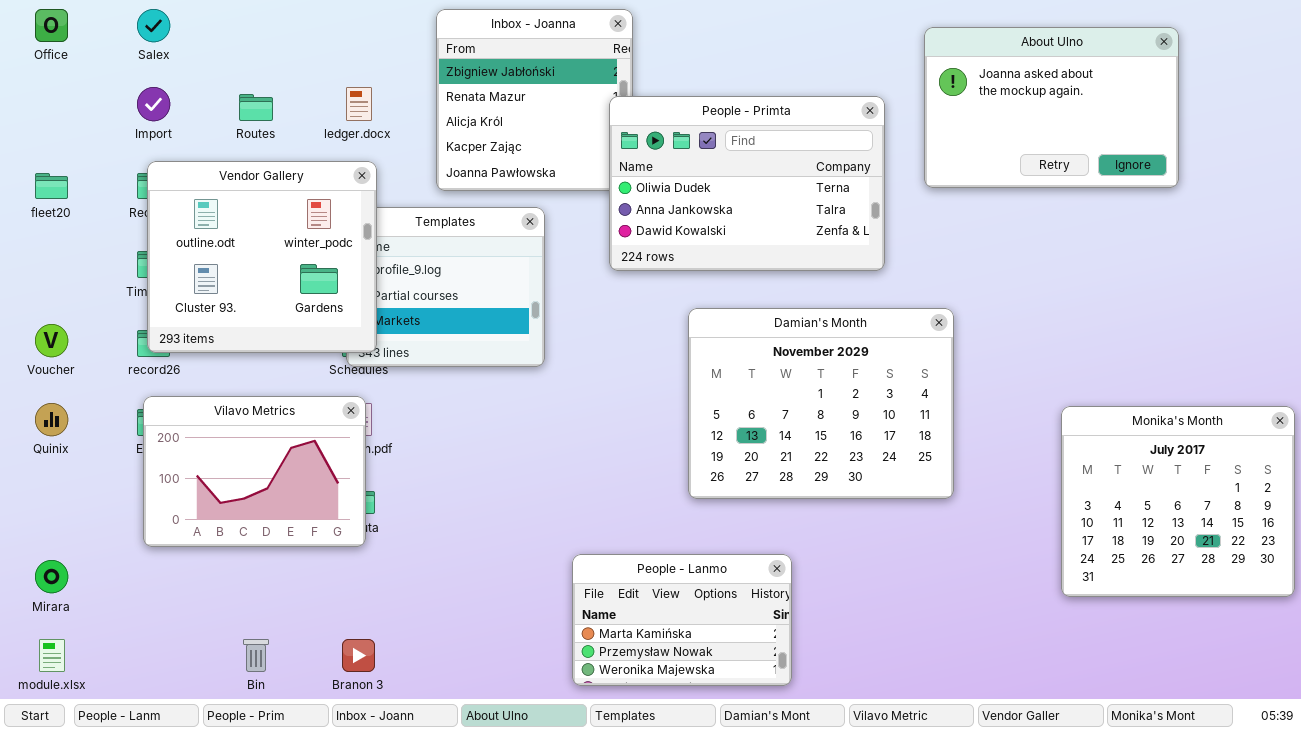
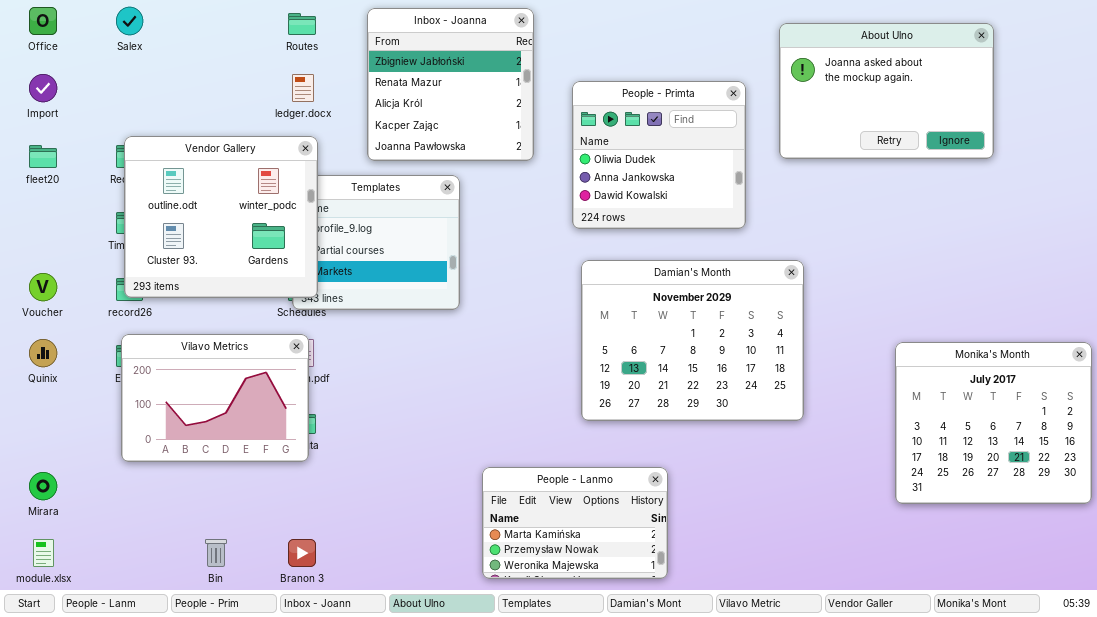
Import: [137,87,170,121] -> [29,74,57,102], moved
Routes: [239,94,273,121] -> [288,13,316,35], moved
People - Primta: [609,96,885,271] -> [572,81,746,229], resized

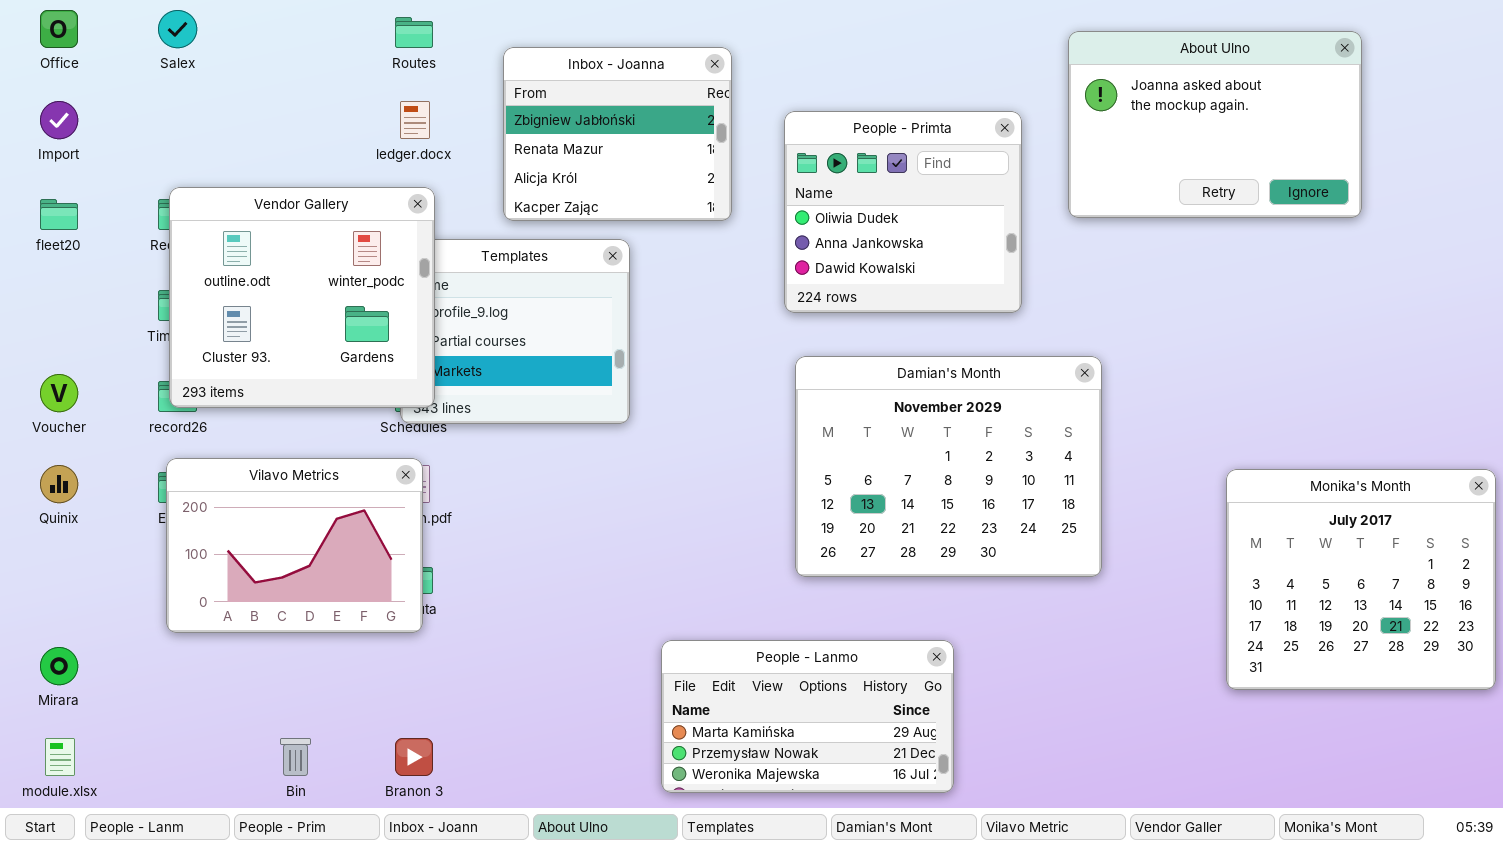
Inbox - Joanna: [367,8,534,161] -> [503,47,732,221], resized
People - Lanmo: [482,467,668,579] -> [661,640,954,793], resized

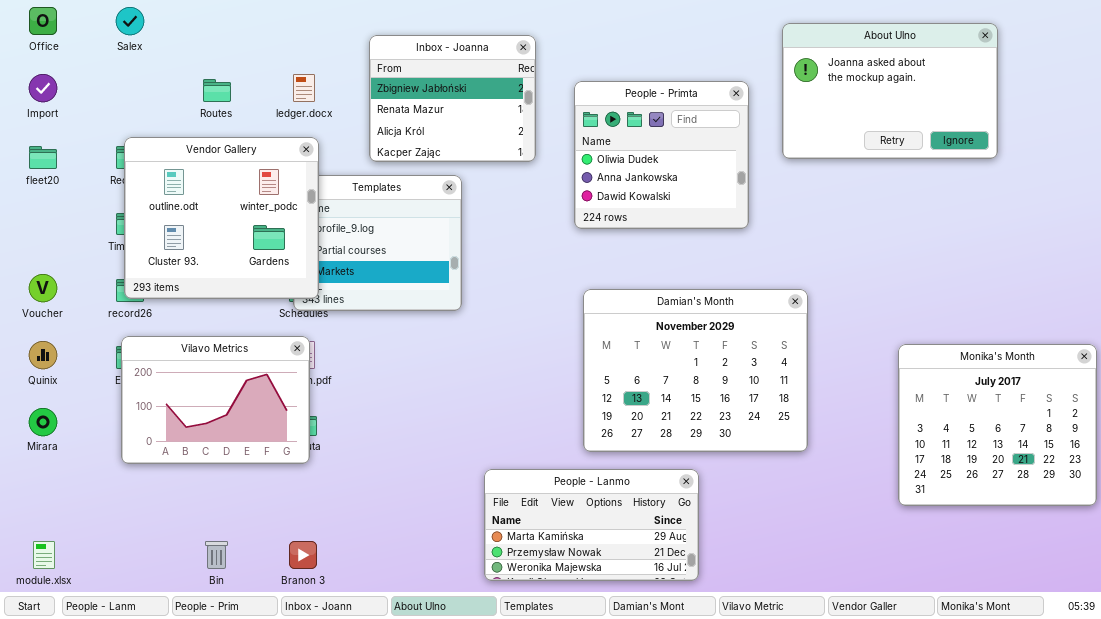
Routes: [395,17,433,48] -> [203,79,231,102], moved
Damian's Month: [795,356,1102,577] -> [583,289,808,452], moved
Mirara: [40,647,78,685] -> [29,408,57,436], moved

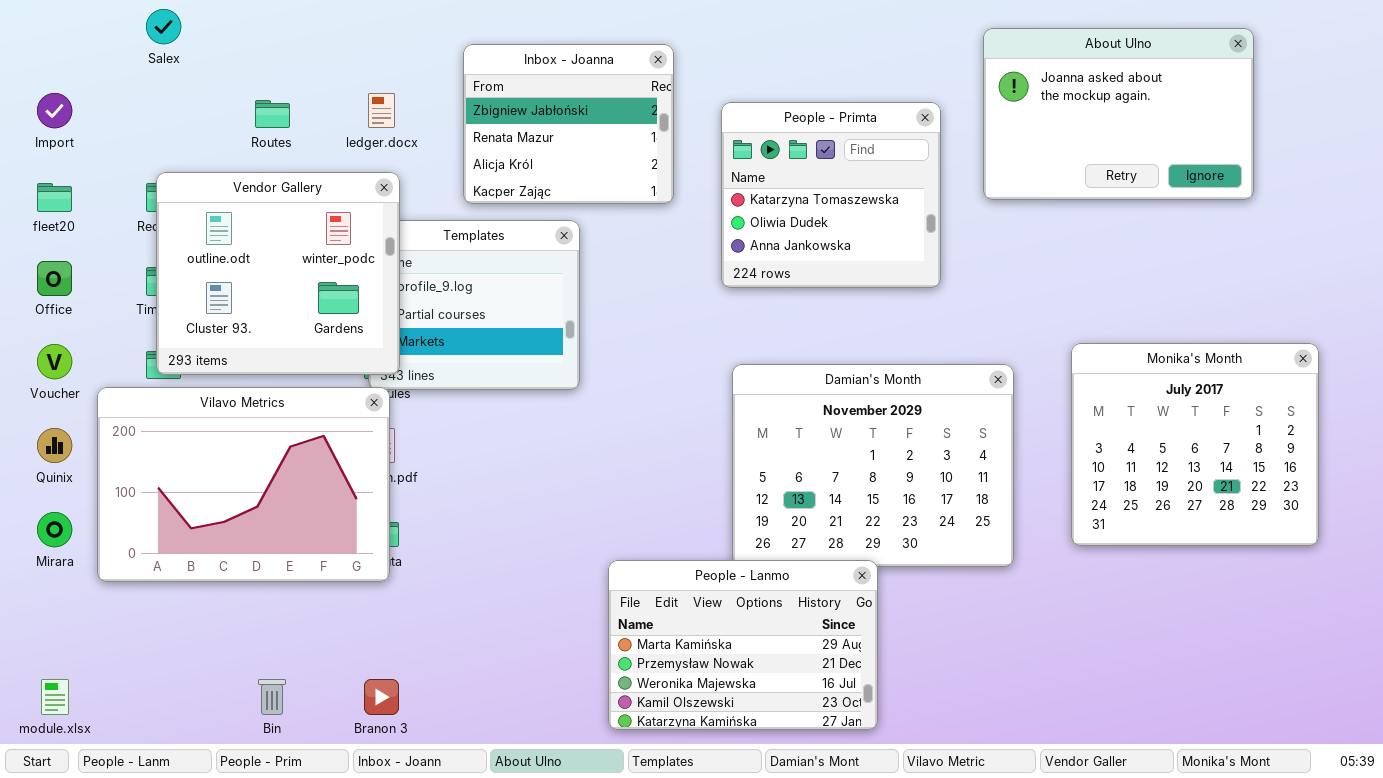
Office: [29,7,57,35] -> [37,261,72,296], moved
People - Primta: [574,81,749,229] -> [721,102,941,288], scrolled up 1 row
Vilavo Metrics: [121,336,310,464] -> [97,387,390,582], resized
Monika's Month: [898,344,1097,506] -> [1071,343,1319,546], moved
People - Lanmo: [484,469,699,581] -> [608,560,878,730], resized

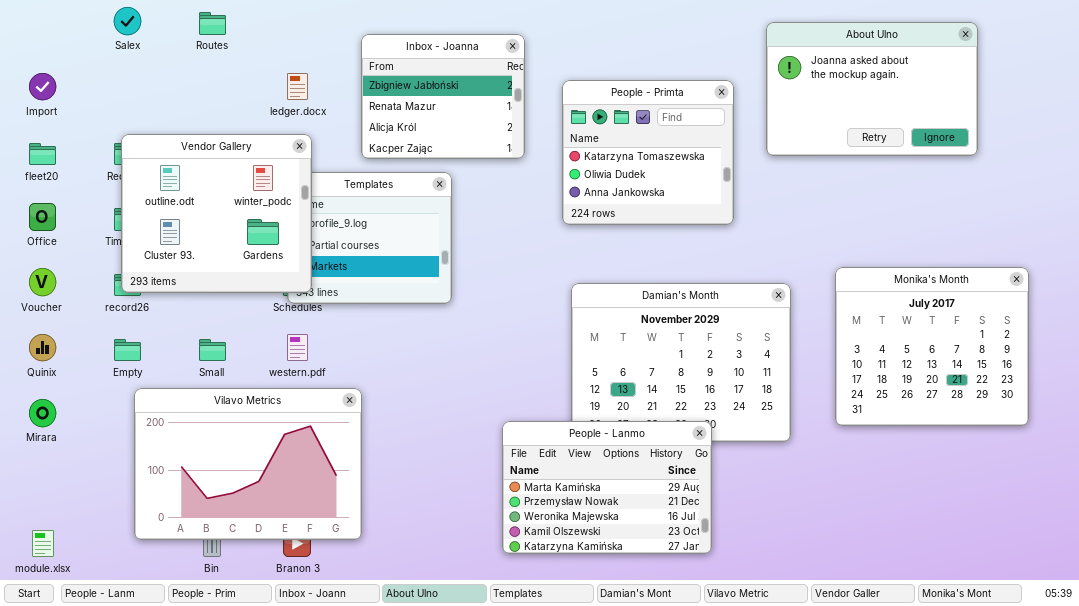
Routes: [255,100,290,128] -> [199,12,226,35], moved
Vilavo Metrics: [97,387,390,582] -> [134,388,362,540], moved
People - Lanmo: [608,560,878,730] -> [502,421,712,554], moved

